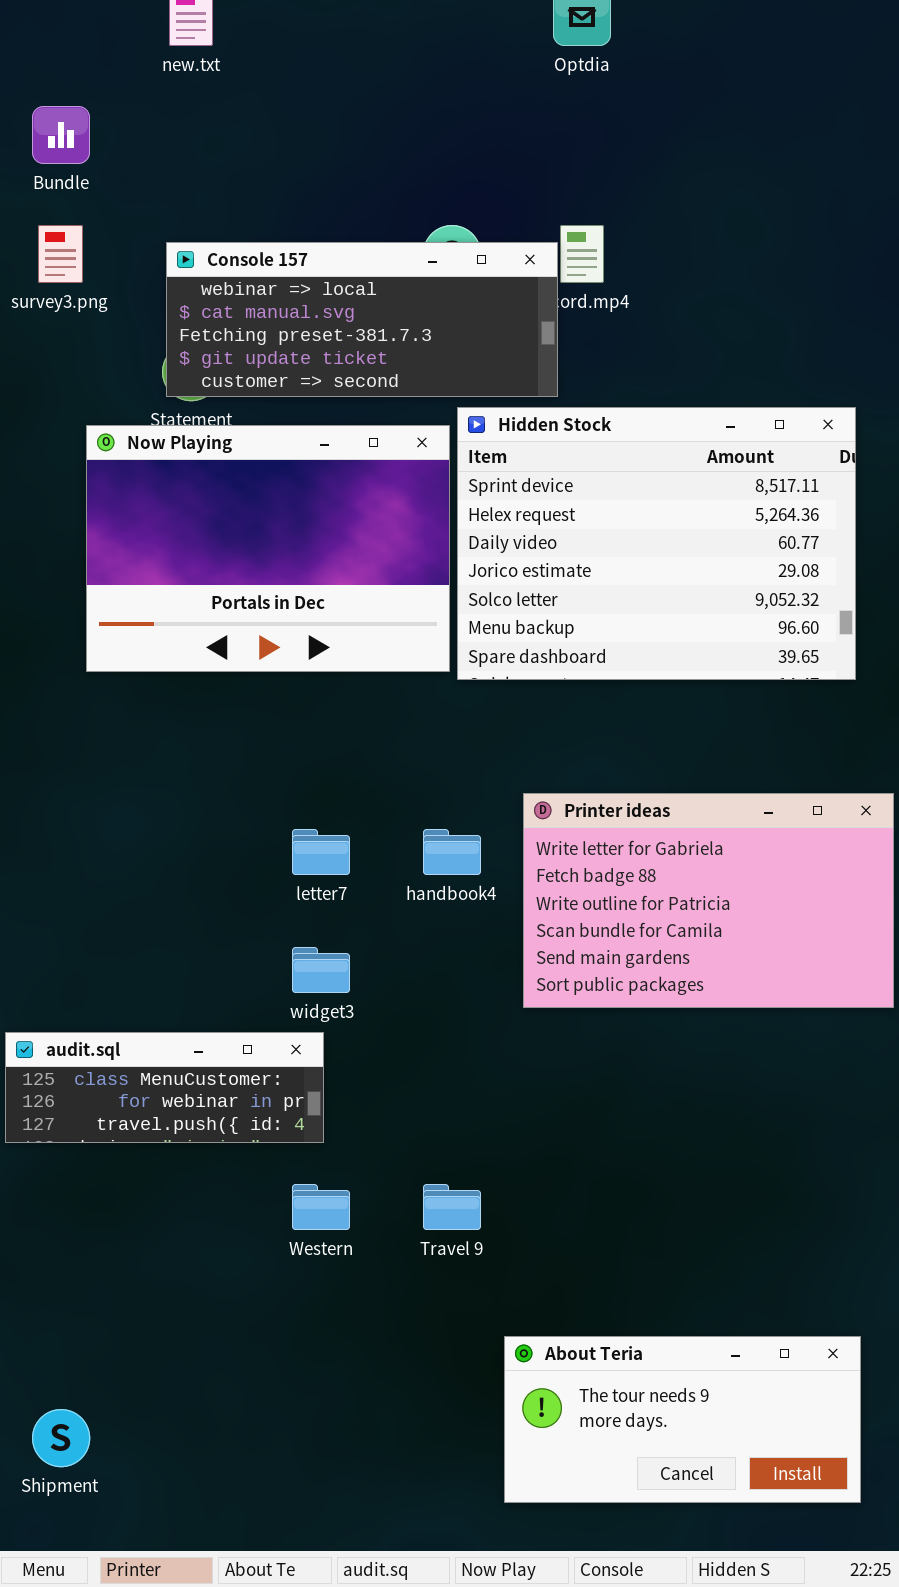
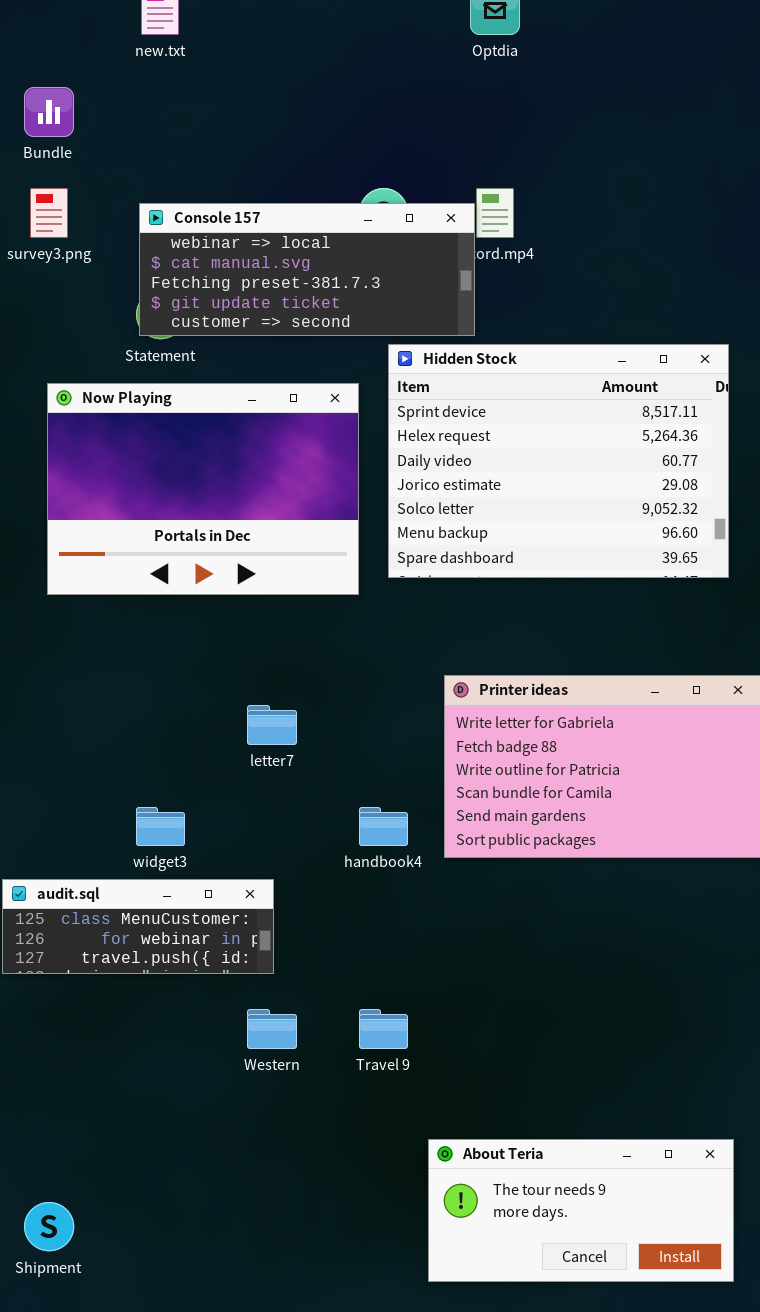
Now Playing: [86,425,450,672] -> [47,383,359,595], moved
handbook4: [423,829,481,875] -> [359,807,408,846], moved
widget3: [292,947,350,993] -> [136,807,185,846], moved

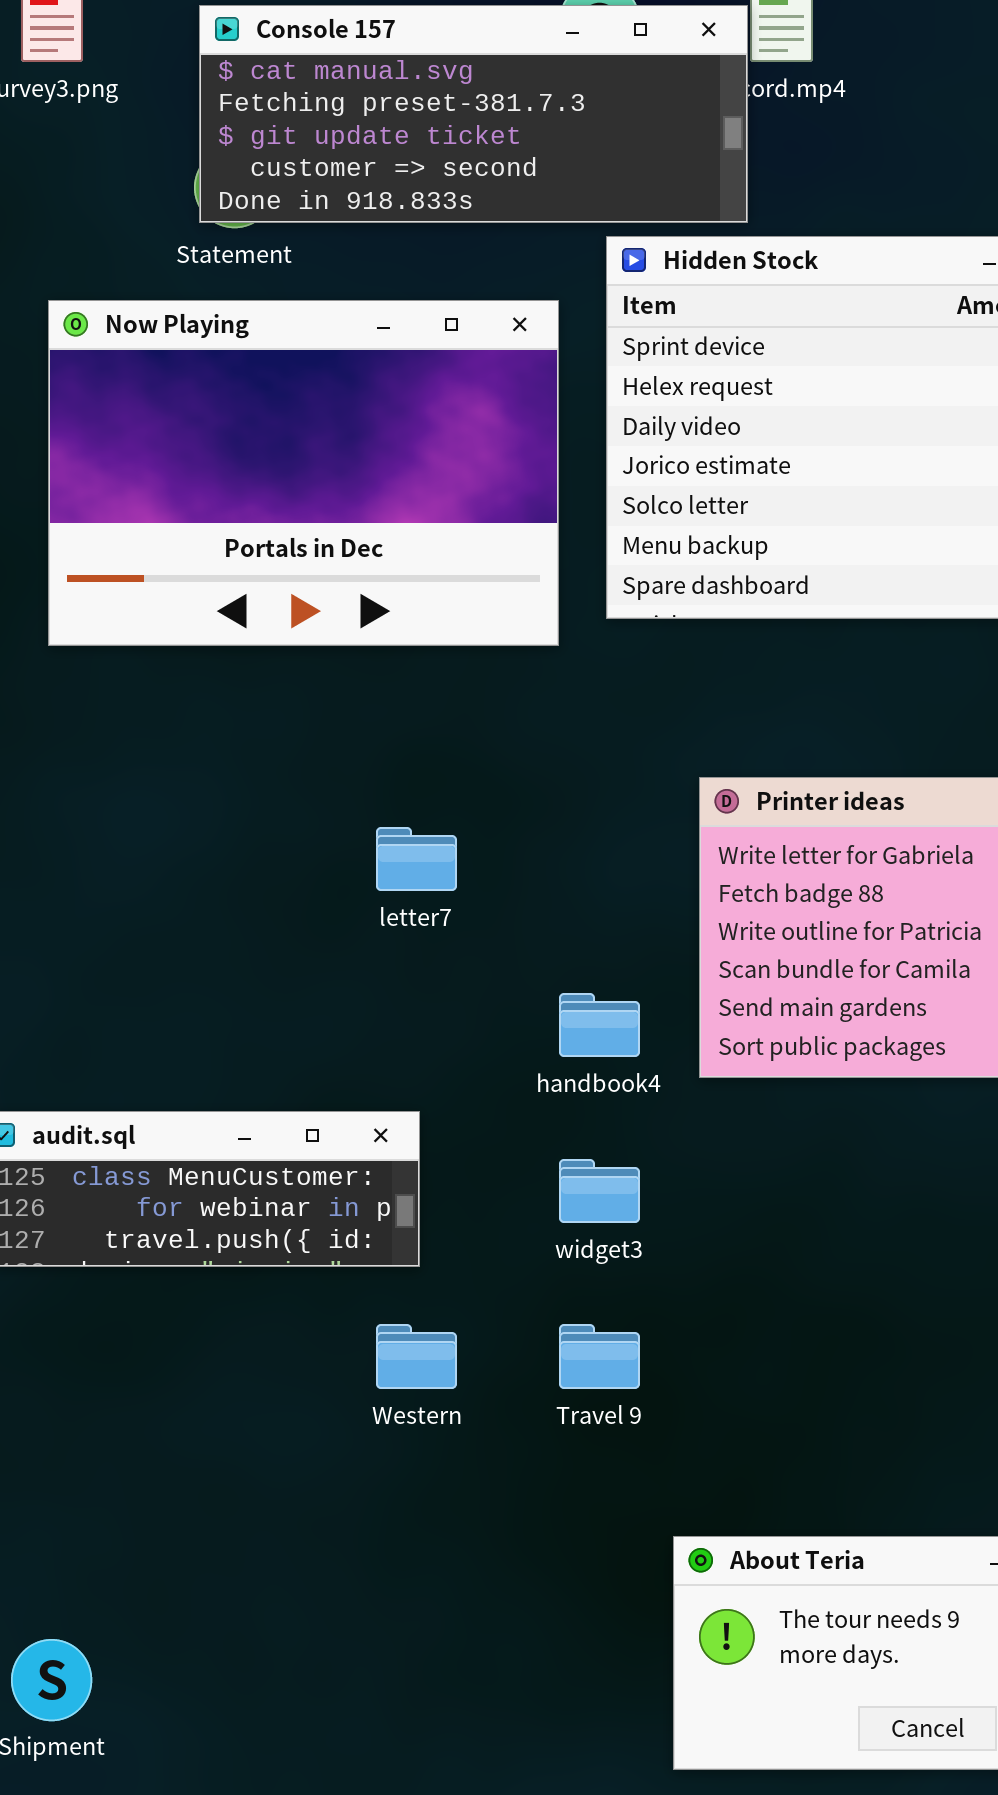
Console 157: [139,203,475,336] -> [199,5,748,223], scrolled down 1 row
widget3: [136,807,185,846] -> [559,1159,640,1223], moved

